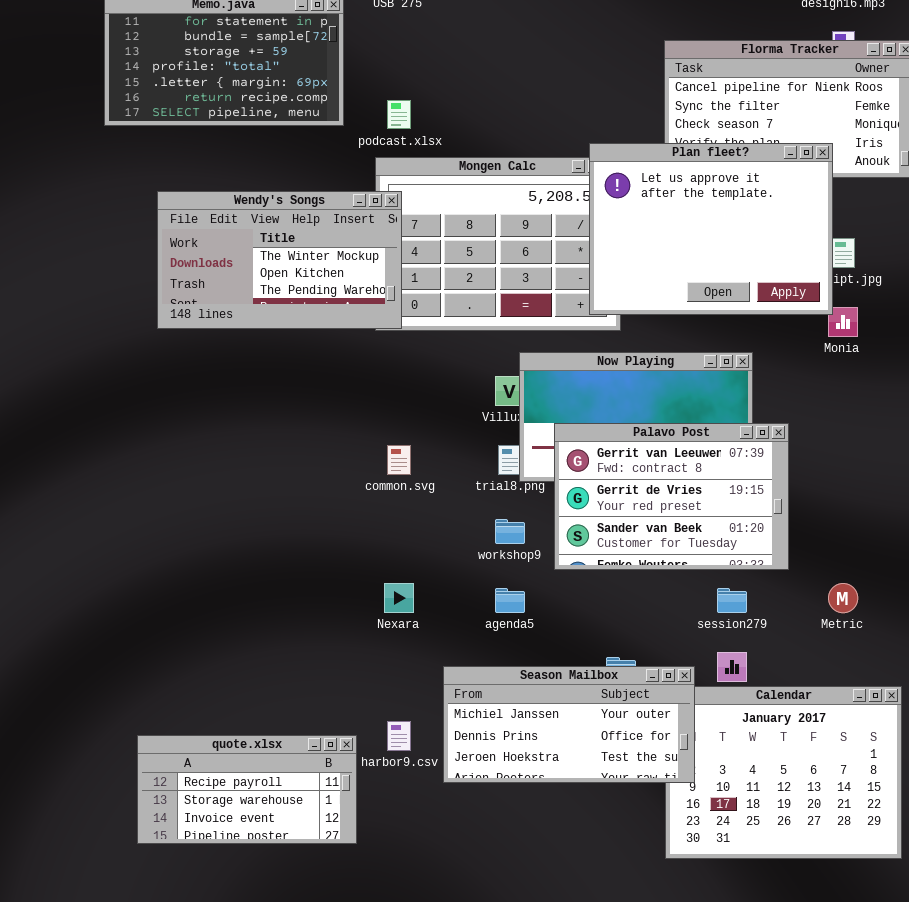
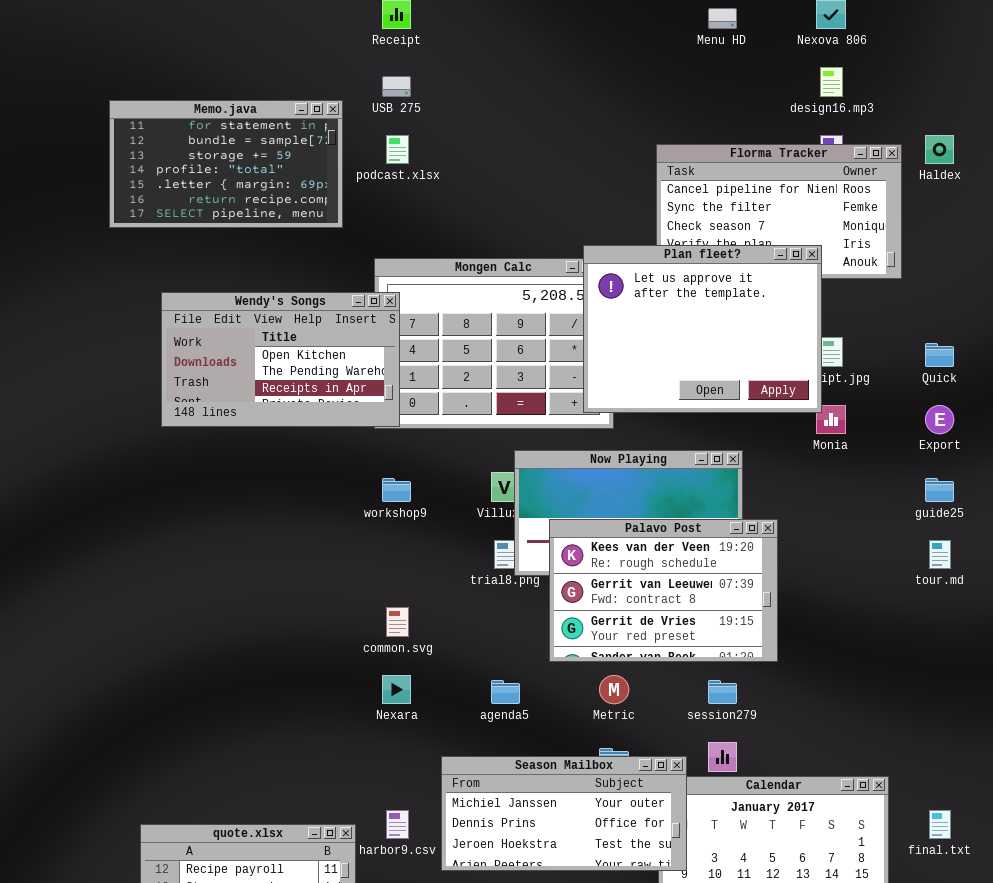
podcast.xlsx: [387,100,411,129] -> [386,135,409,164], moved
Wendy's Songs: [157,191,402,329] -> [161,292,400,427], scrolled down 1 row
Palavo Post: [554,423,789,570] -> [549,519,778,662], scrolled up 1 row
common.svg: [387,445,411,475] -> [386,607,409,637], moved
workshop9: [495,519,525,544] -> [382,478,411,502], moved
Metric: [828,583,858,613] -> [599,675,629,704], moved

